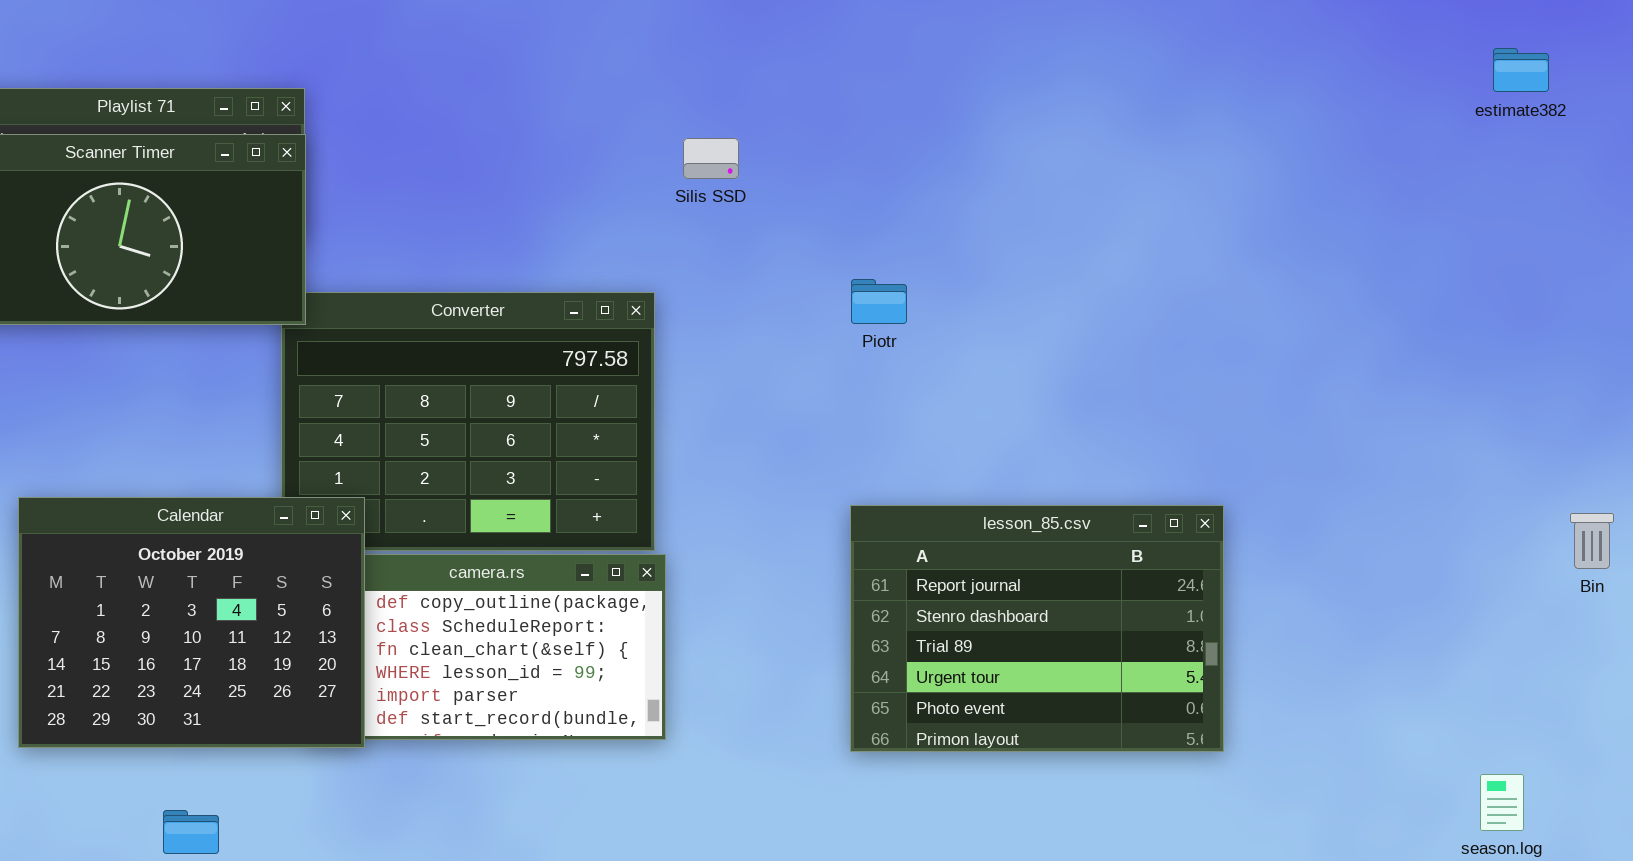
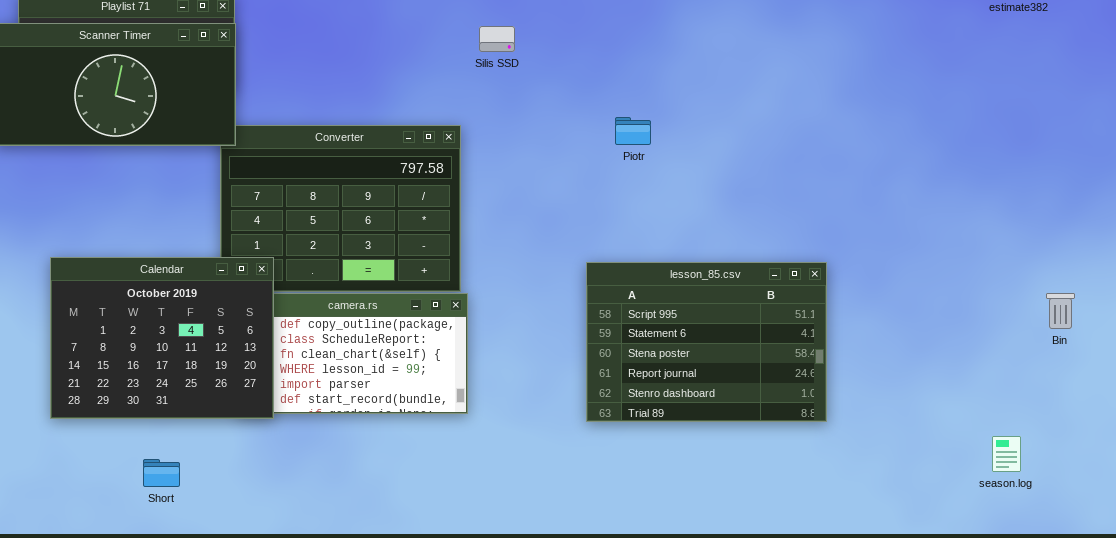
Piotr: [851,279,907,324] -> [615,117,651,145], moved
lesson_85.csv: [850,505,1224,752] -> [586,262,827,422], scrolled up 3 rows
Bin: [1570,513,1614,569] -> [1046,293,1075,329], moved

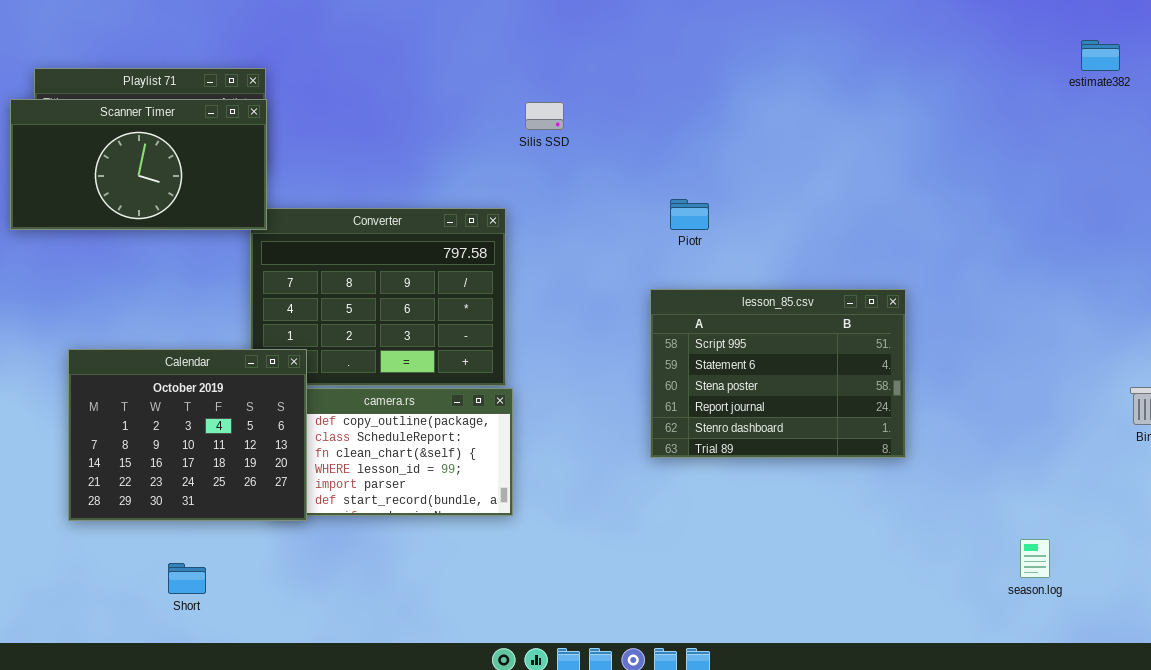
lesson_85.csv: [586,262,827,422] -> [650,289,906,458], moved
season.log: [992,436,1021,472] -> [1020,539,1050,578], moved

